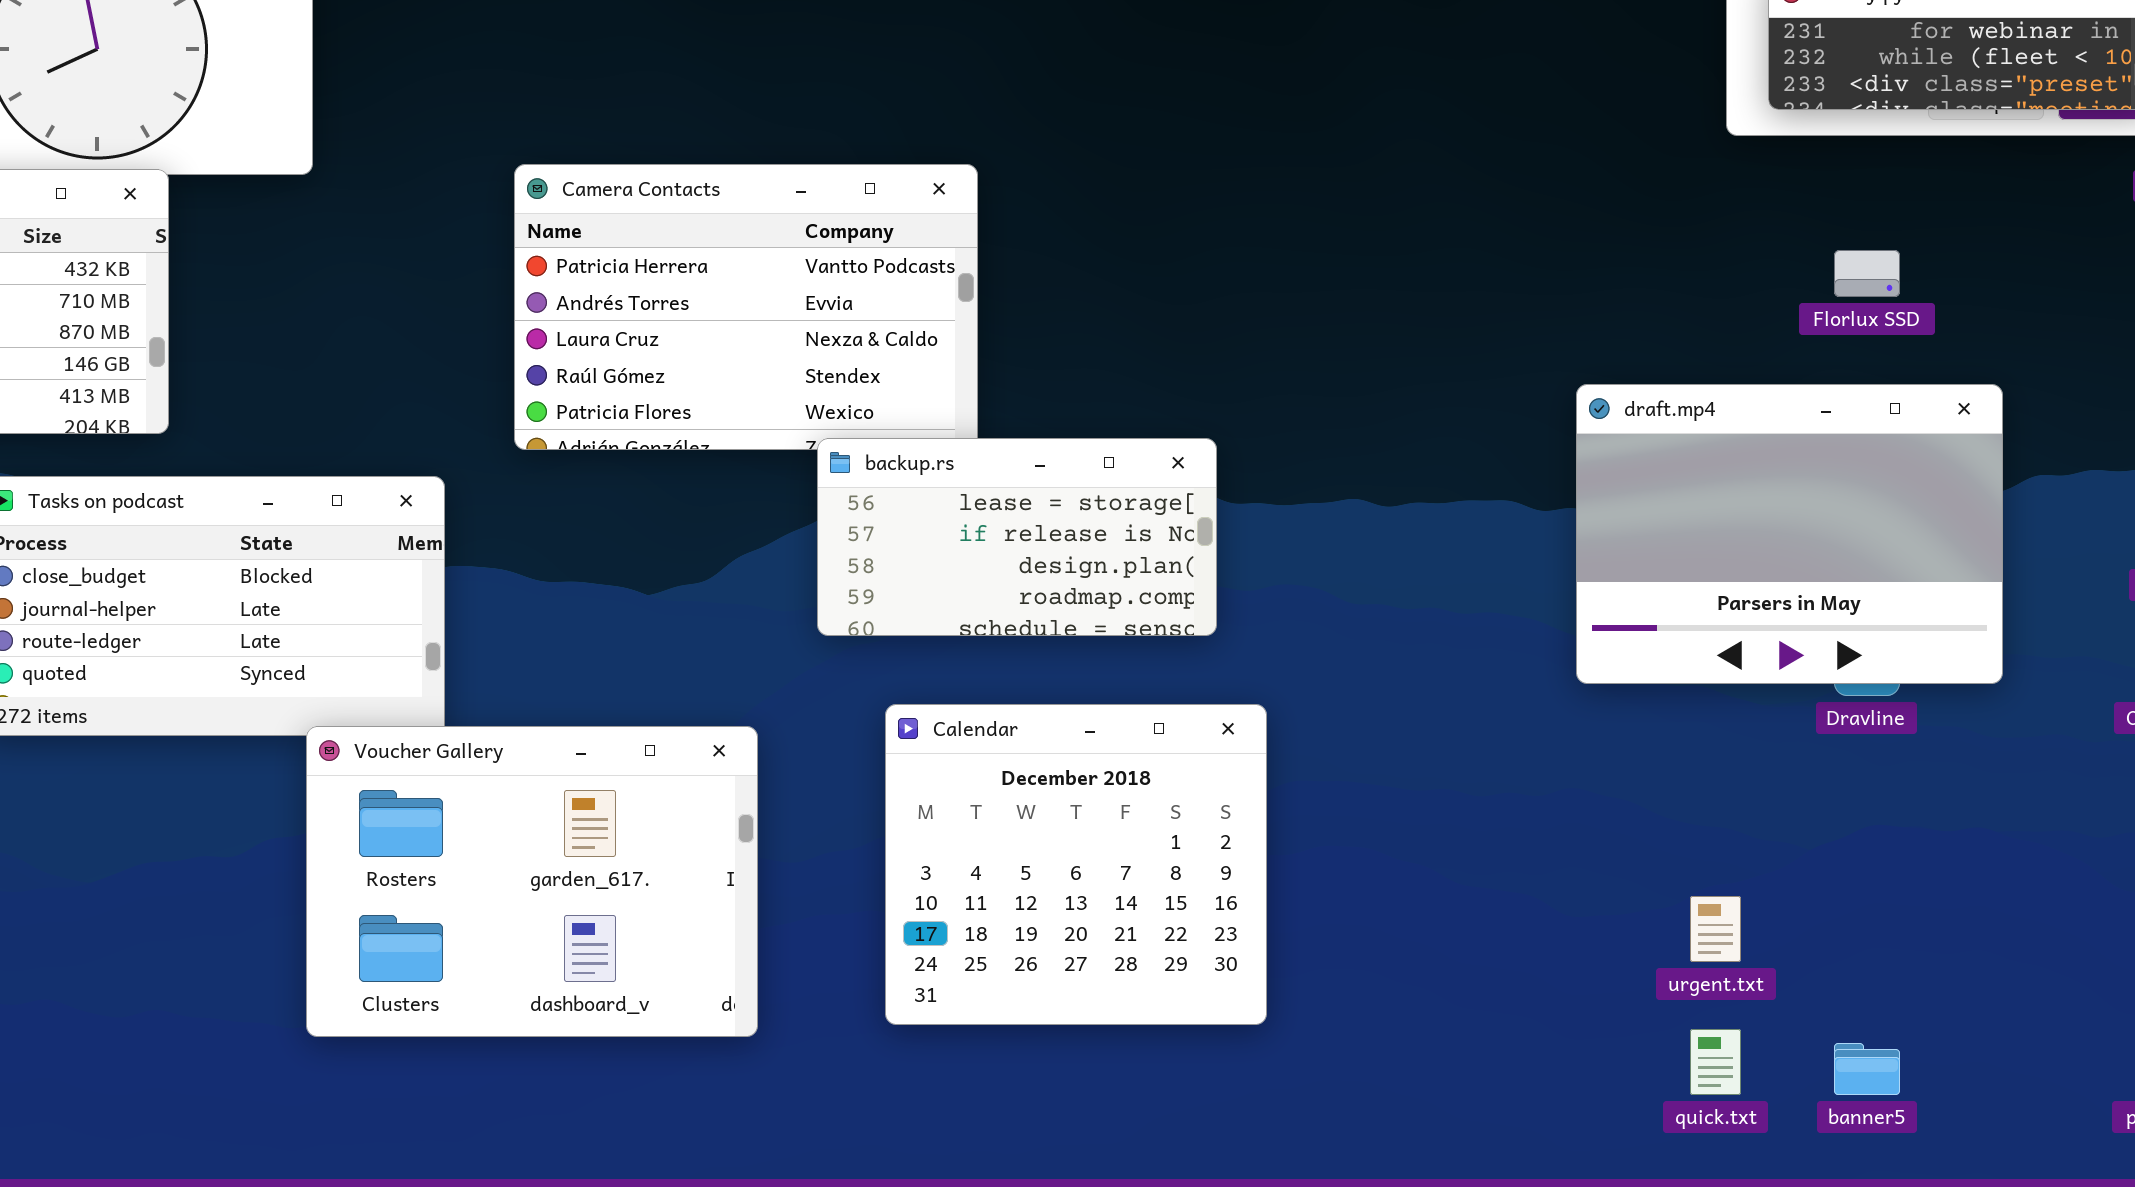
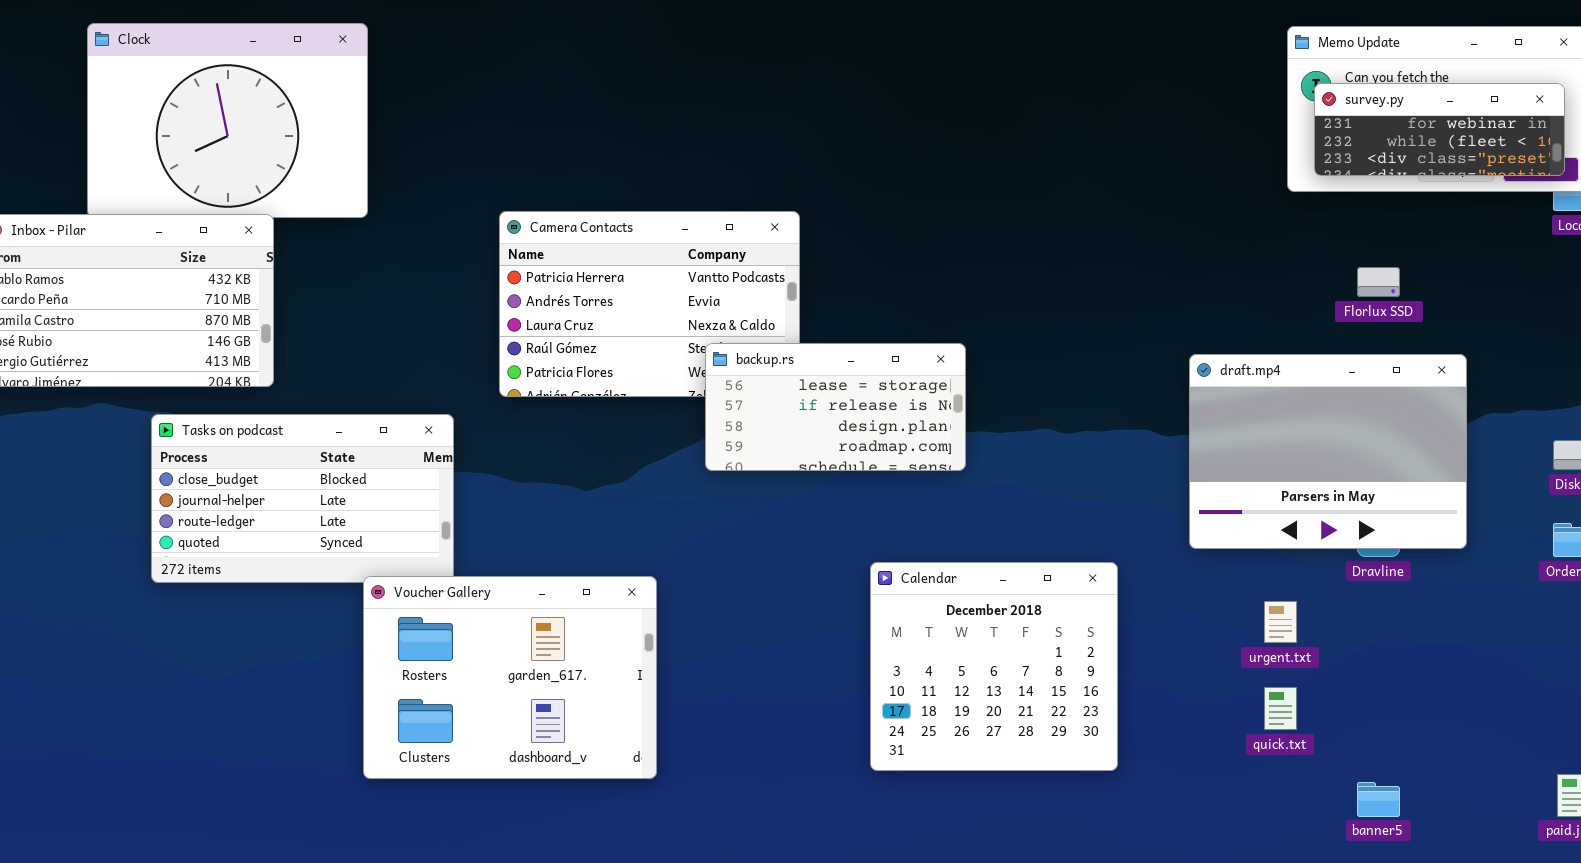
backup.rs: [817,438,1217,636] -> [705,343,966,471], moved
Calendar: [885,704,1267,1025] -> [870,562,1118,771], moved
urgent.txt: [1690,896,1741,962] -> [1264,601,1297,643], moved
quick.txt: [1690,1029,1741,1095] -> [1264,687,1297,730], moved

